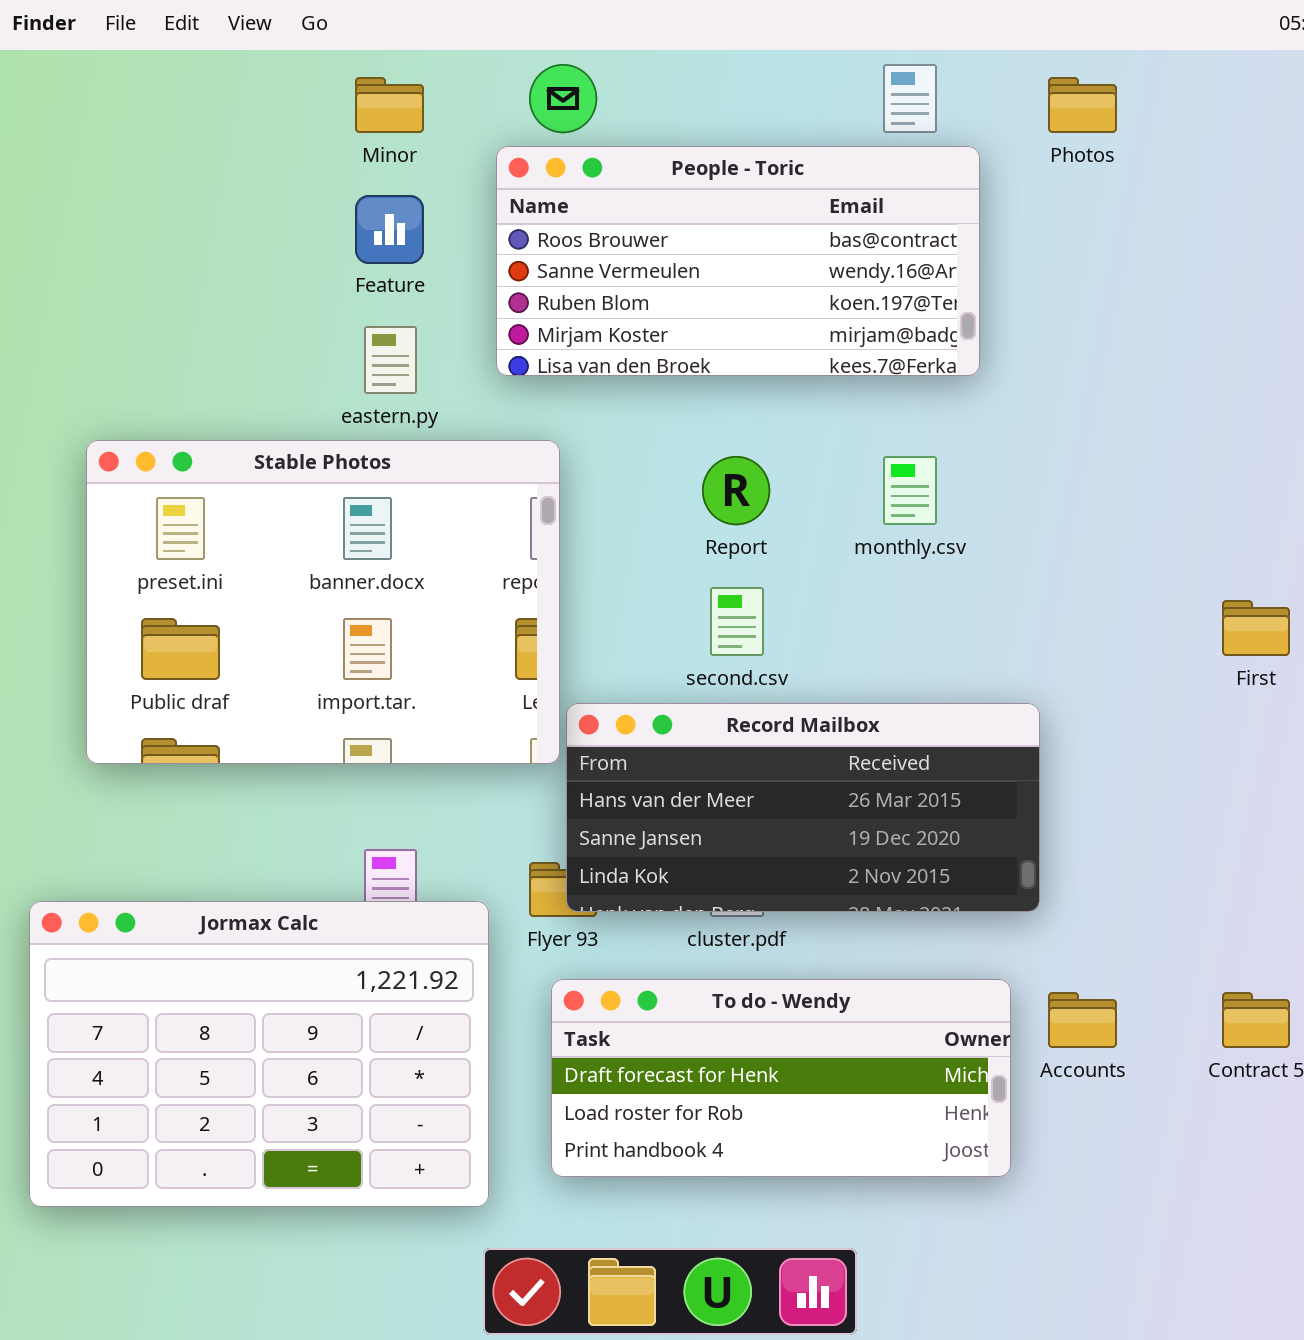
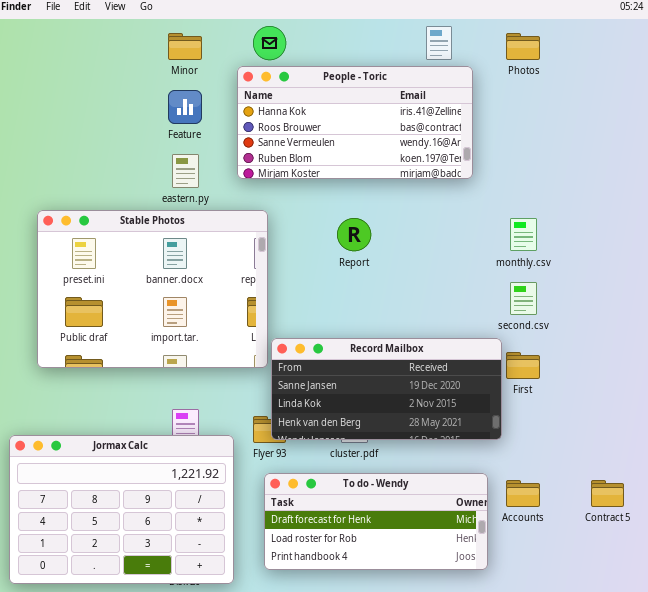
People - Toric: [496,146,980,376] -> [237,66,473,179], scrolled up 1 row
monthly.csv: [883,456,937,525] -> [510,218,537,251], moved
second.csv: [710,587,764,656] -> [510,282,537,315], moved
First: [1222,600,1290,656] -> [506,352,540,379], moved
Record Mailbox: [566,703,1040,912] -> [271,338,502,440], scrolled down 1 row

